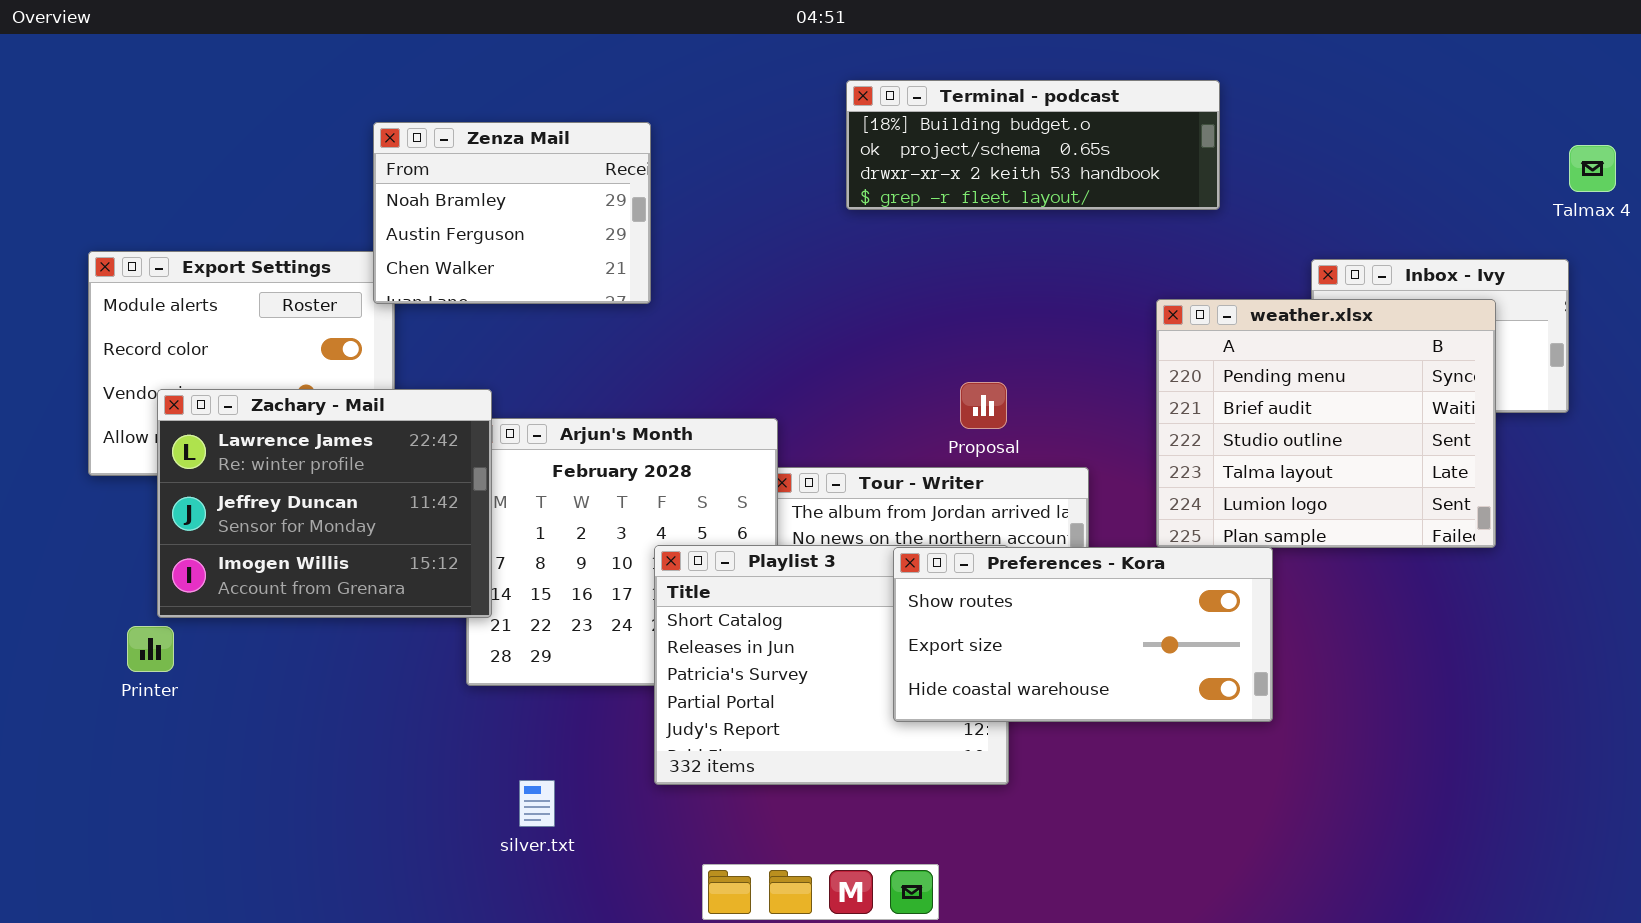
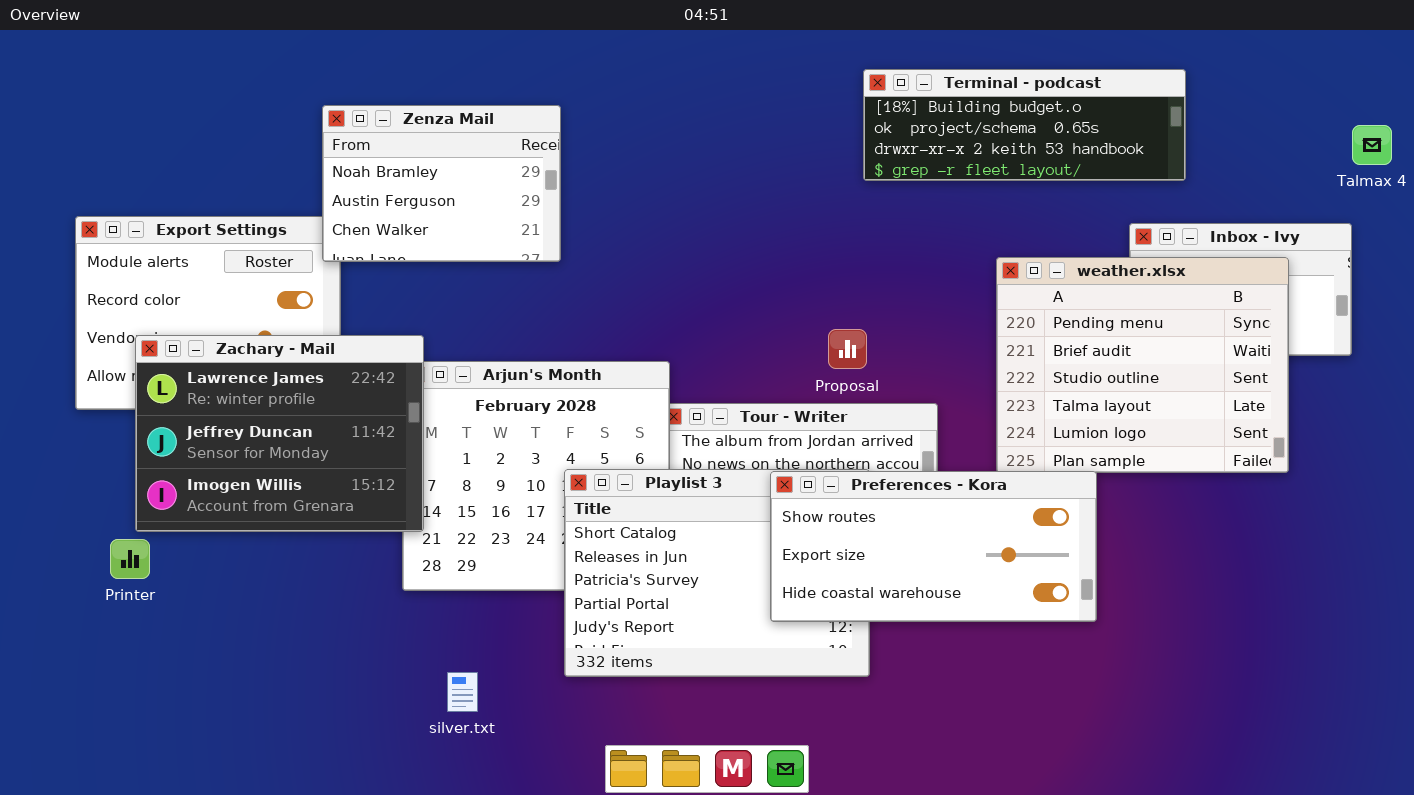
Terminal - podcast: [846,80,1220,210] -> [863,69,1186,181], moved

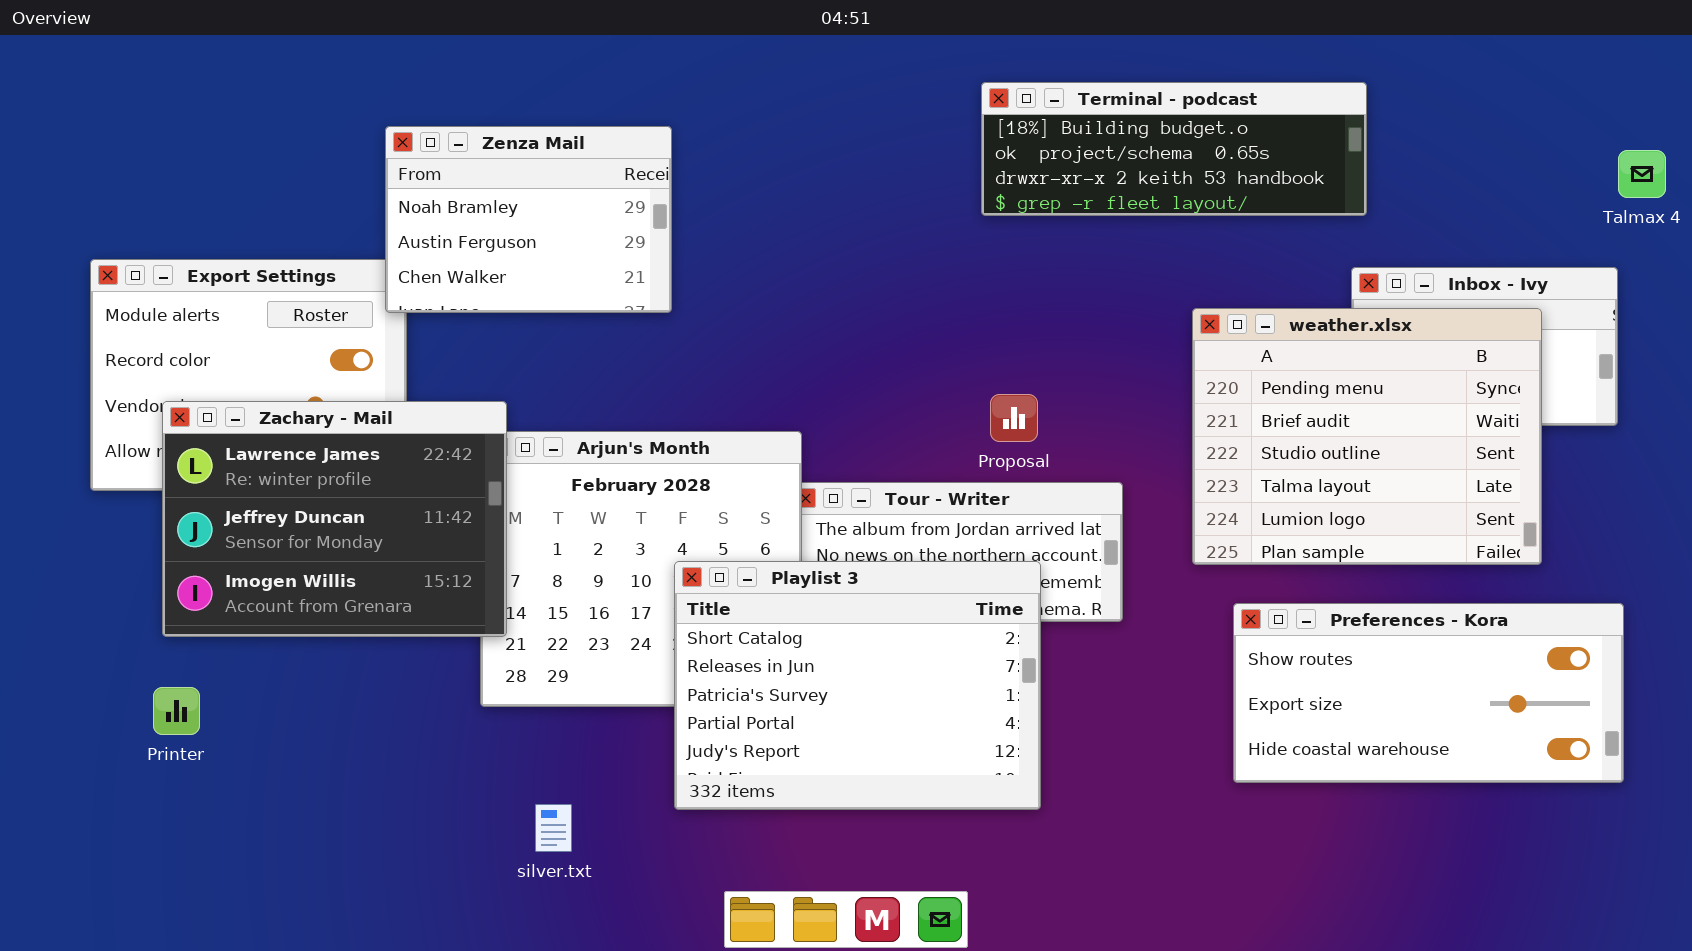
Terminal - podcast: [863,69,1186,181] -> [981,82,1367,216], moved
Preferences - Kora: [770,471,1097,622] -> [1233,603,1624,783], moved
Printer: [110,539,150,579] -> [153,687,200,735], moved

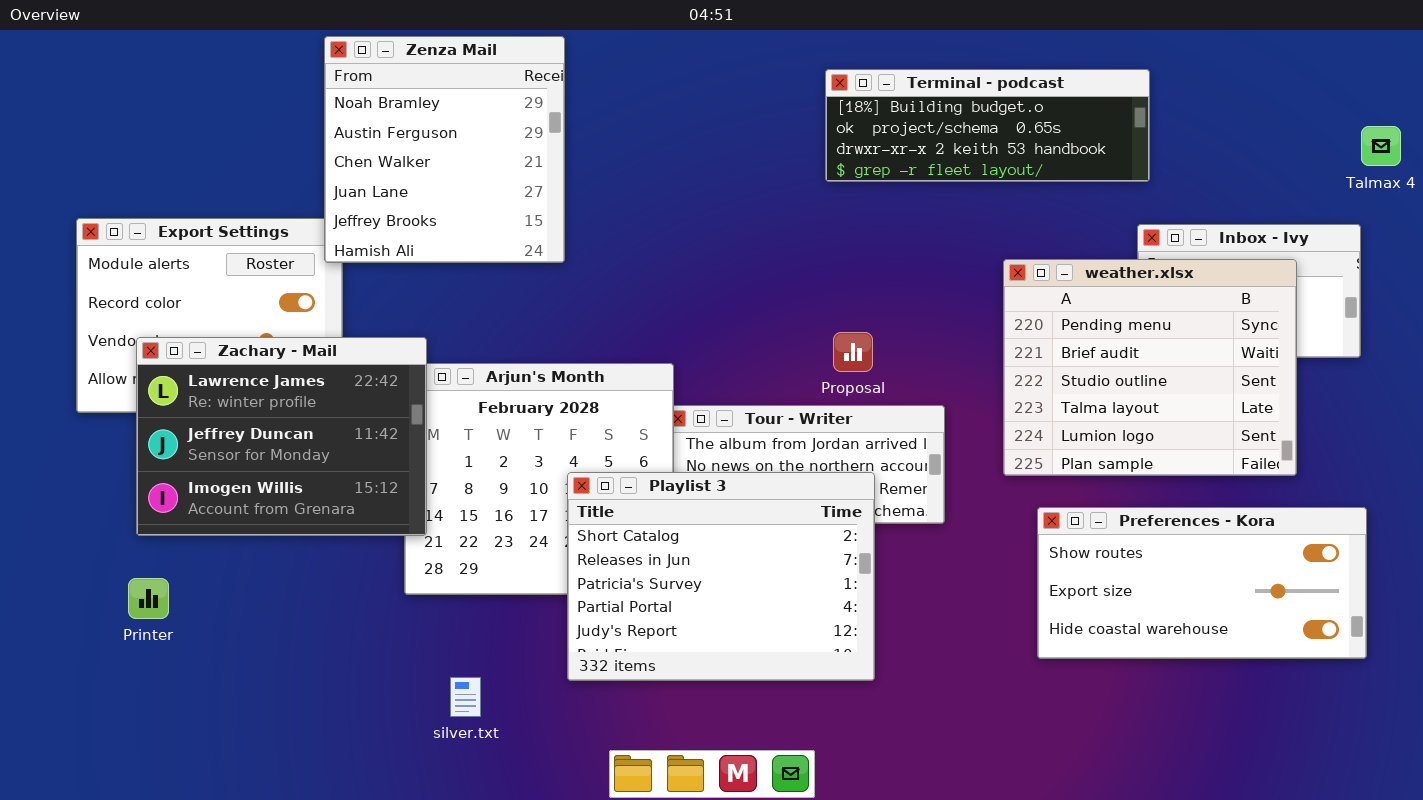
Zenza Mail: [385,126,672,313] -> [324,36,565,263], resized

